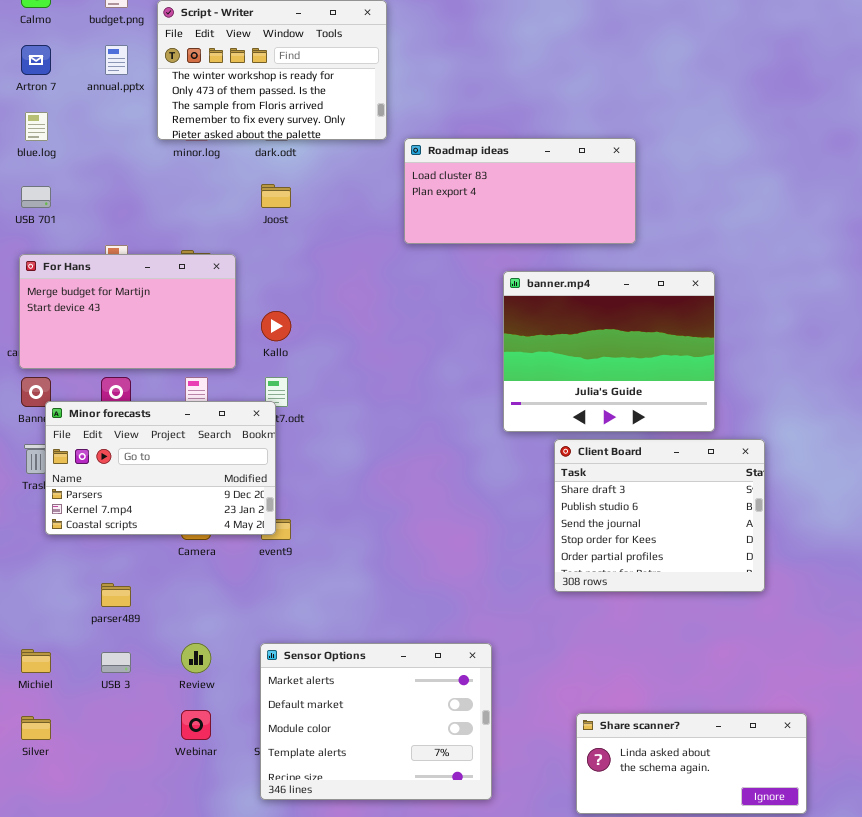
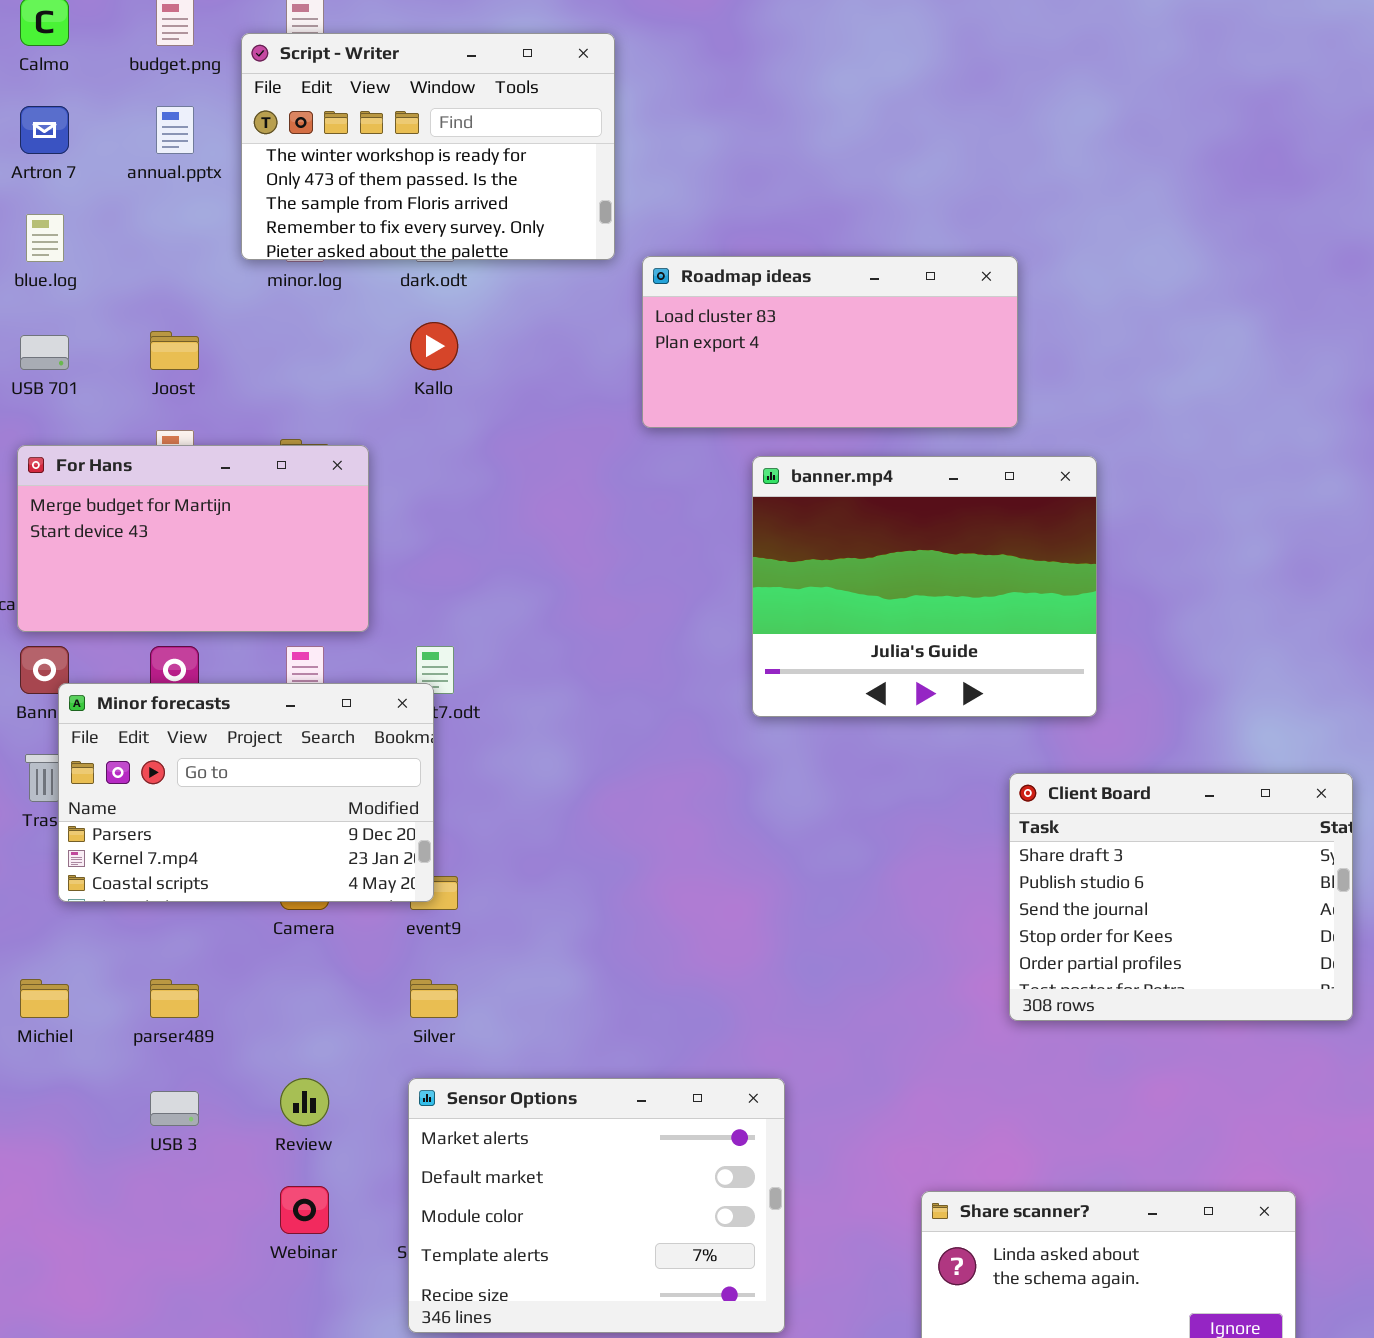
Joost: [261,184,291,208] -> [150,331,199,370], moved
banner.mp4: [503,271,715,432] -> [752,456,1097,717], moved
Kallo: [261,311,291,341] -> [410,322,458,370], moved
Client Board: [554,439,765,592] -> [1009,773,1353,1021], moved
Michiel: [21,649,51,673] -> [20,979,69,1018], moved
Silver: [21,716,51,740] -> [410,979,458,1018], moved

